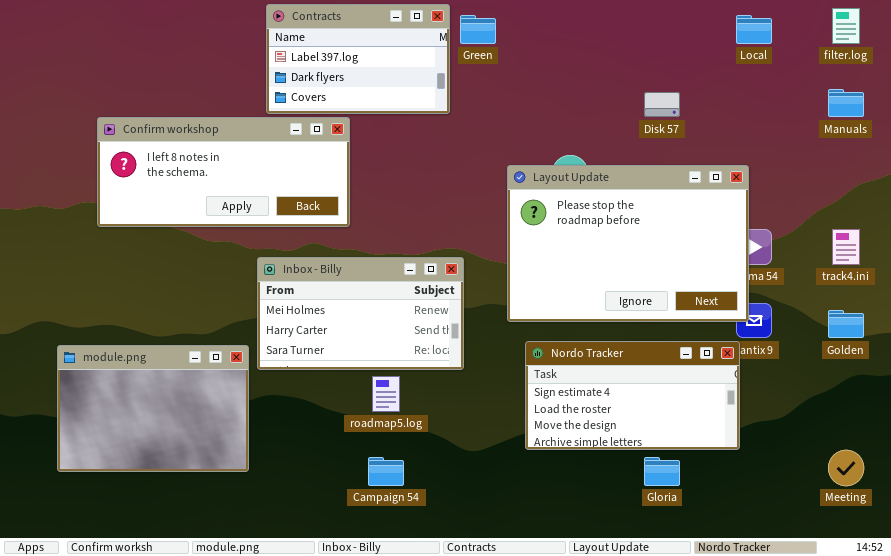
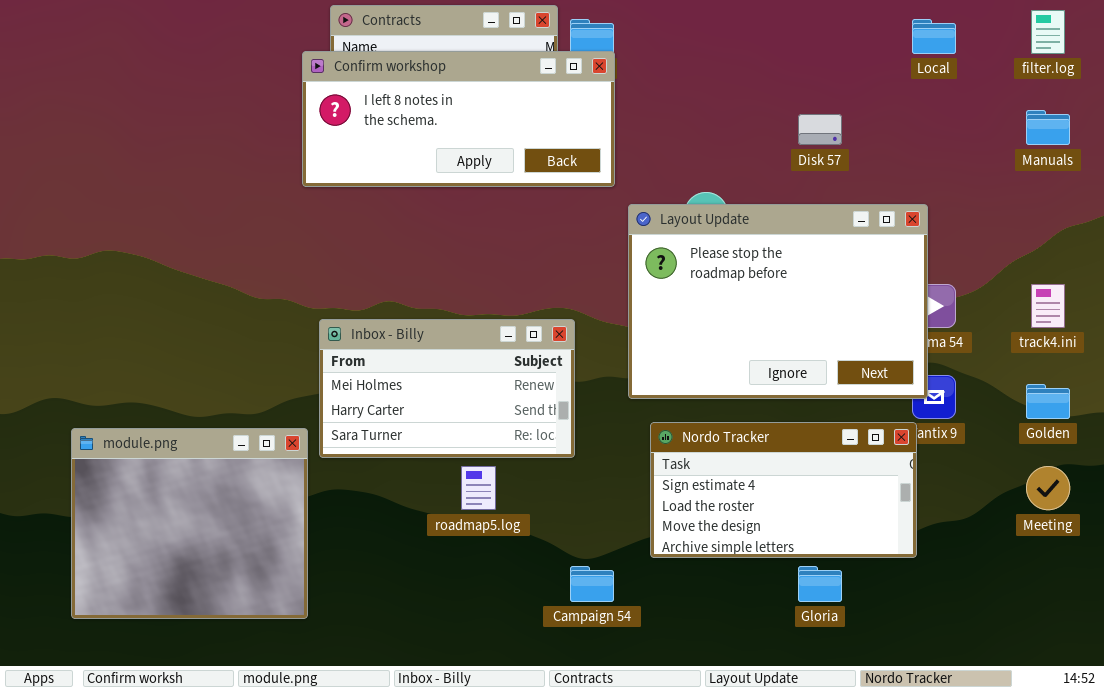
Confirm workshop: [97,117,350,227] -> [302,51,615,187], moved
module.png: [57,345,249,472] -> [71,428,308,619], resized
Meeting: [828,450,864,486] -> [1026,466,1070,510], moved
Campaign 54: [368,457,404,486] -> [570,566,614,602], moved

